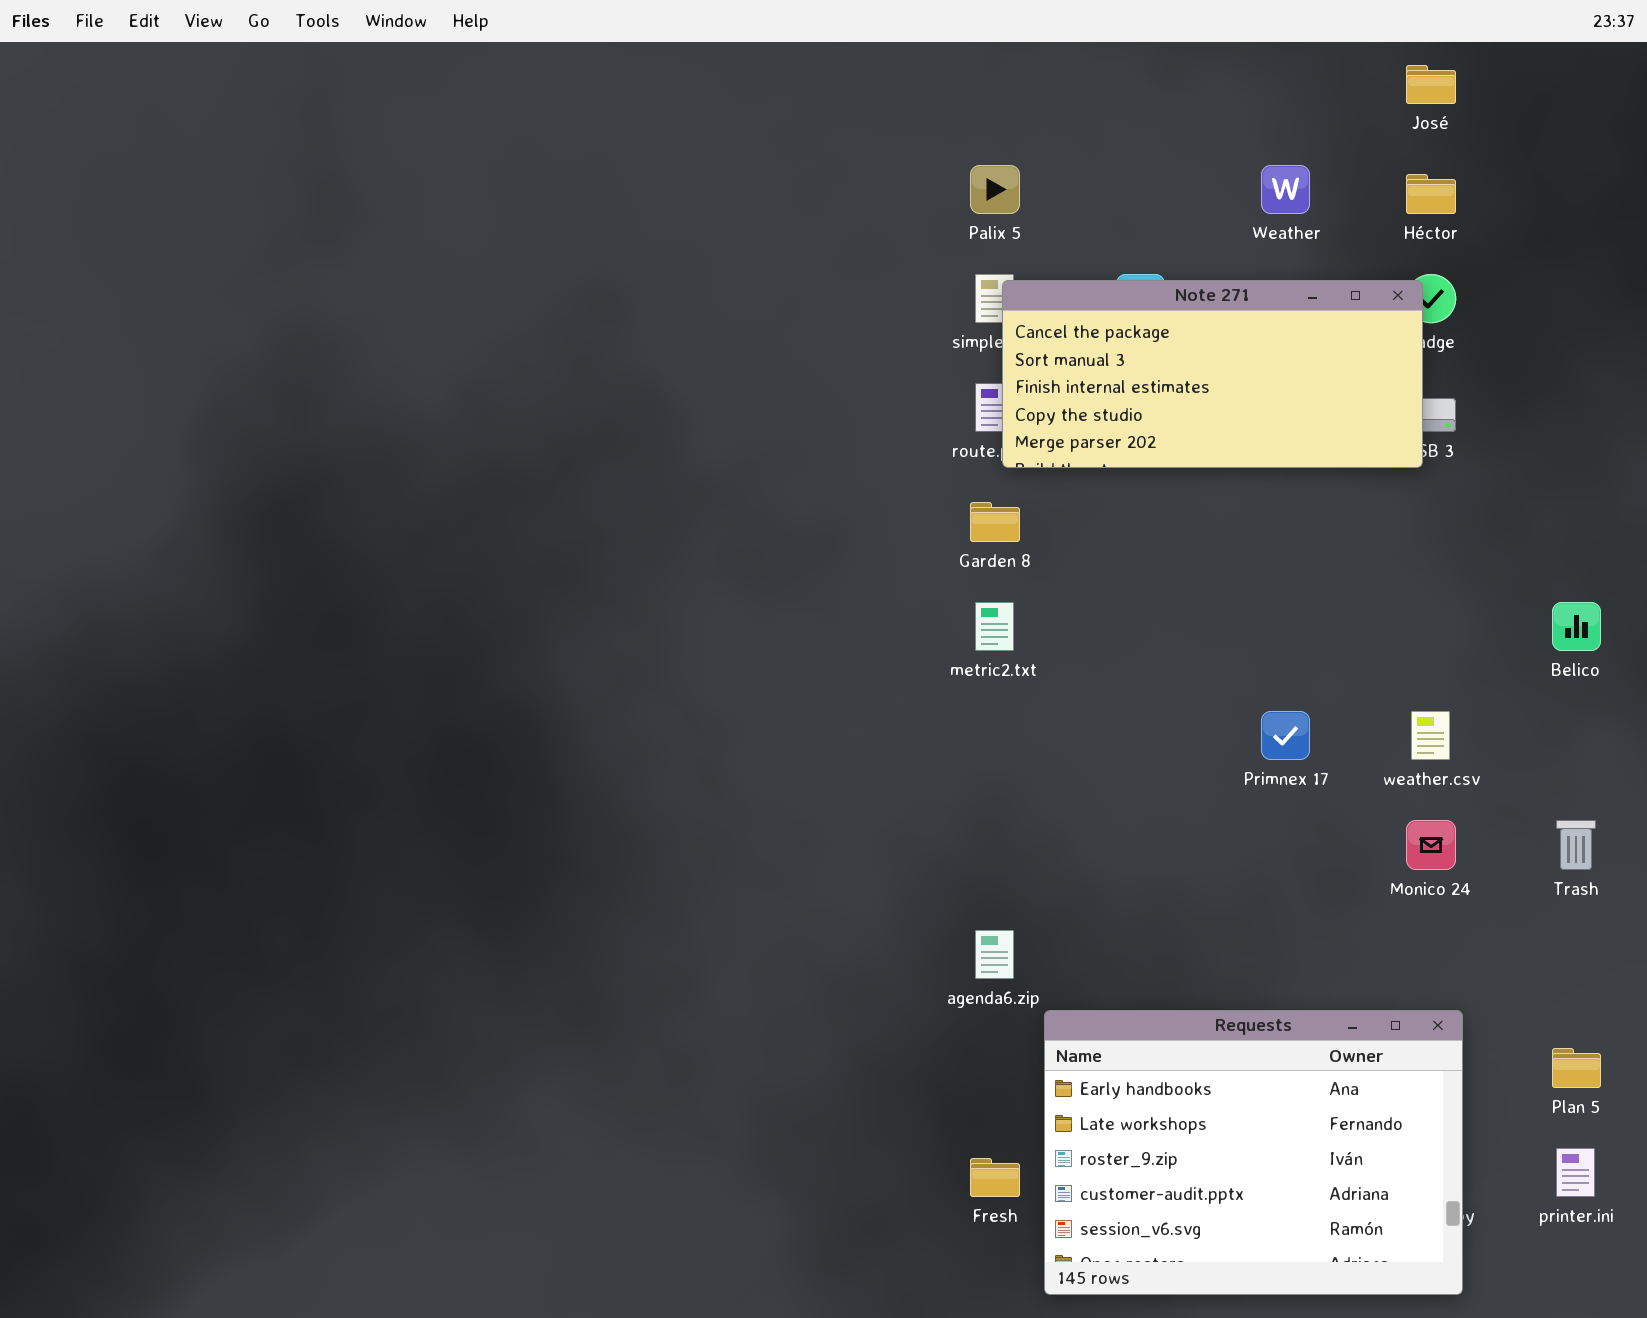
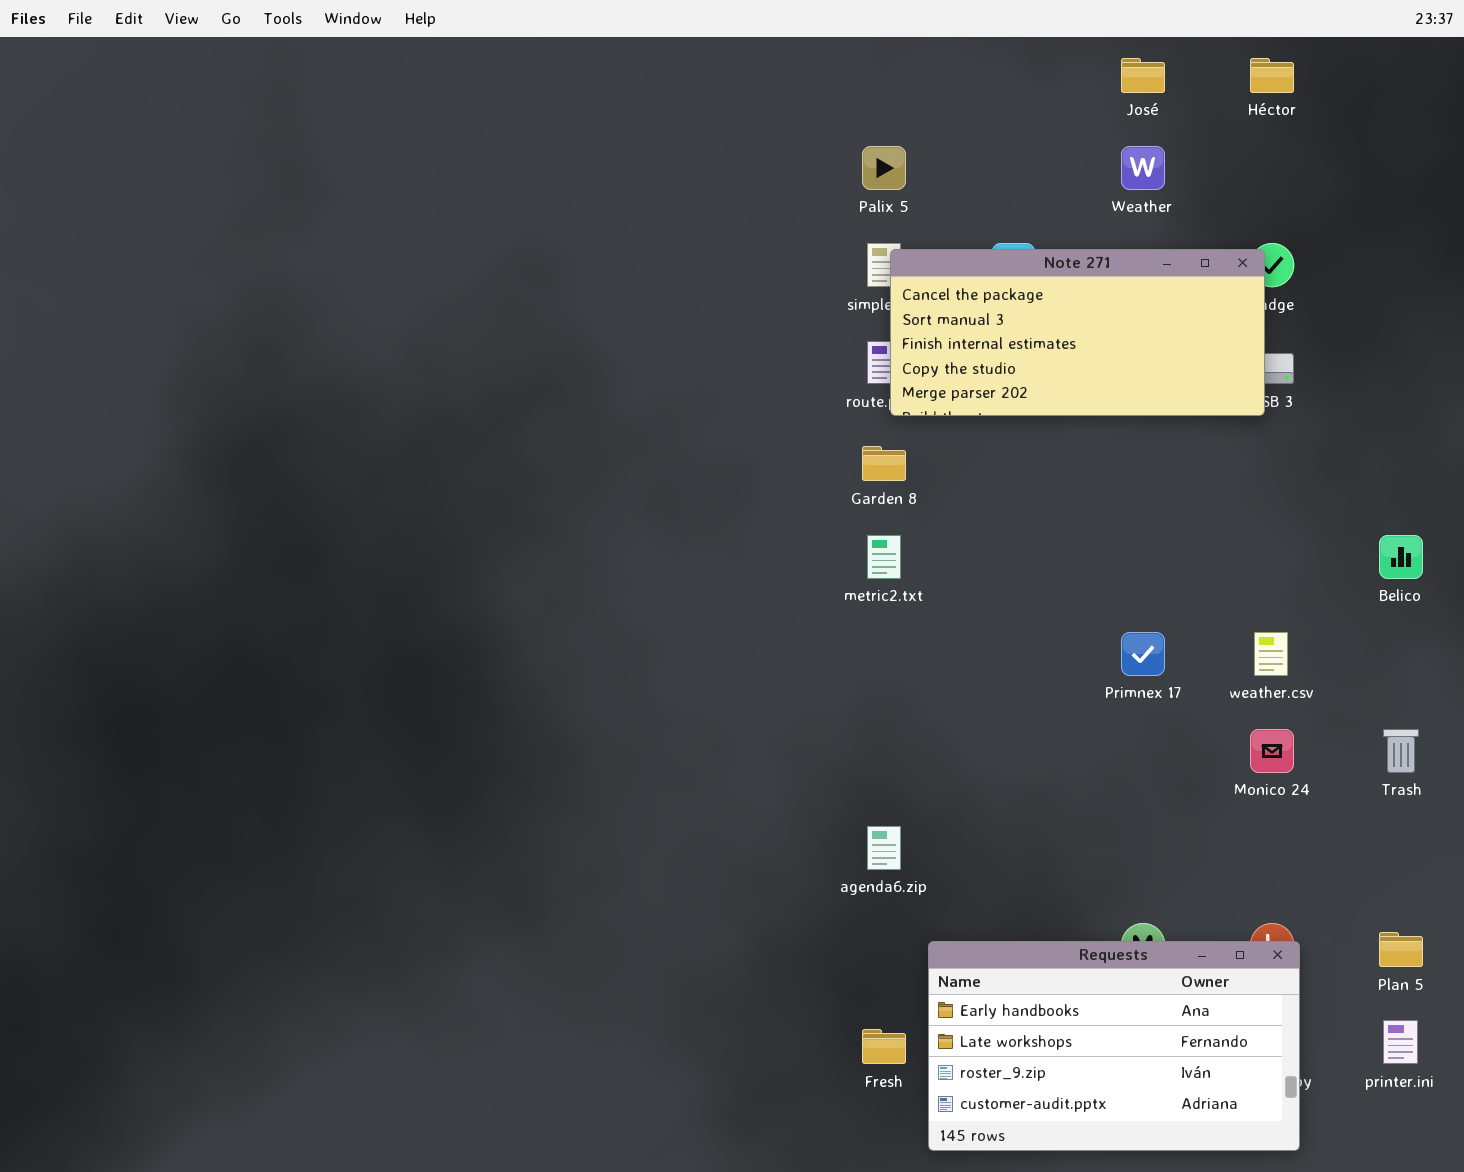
José: [1406,65,1456,104] -> [1121,58,1165,93], moved
Héctor: [1406,174,1456,214] -> [1250,58,1294,93], moved
Requests: [1044,1010,1463,1295] -> [928,941,1300,1151], resized

